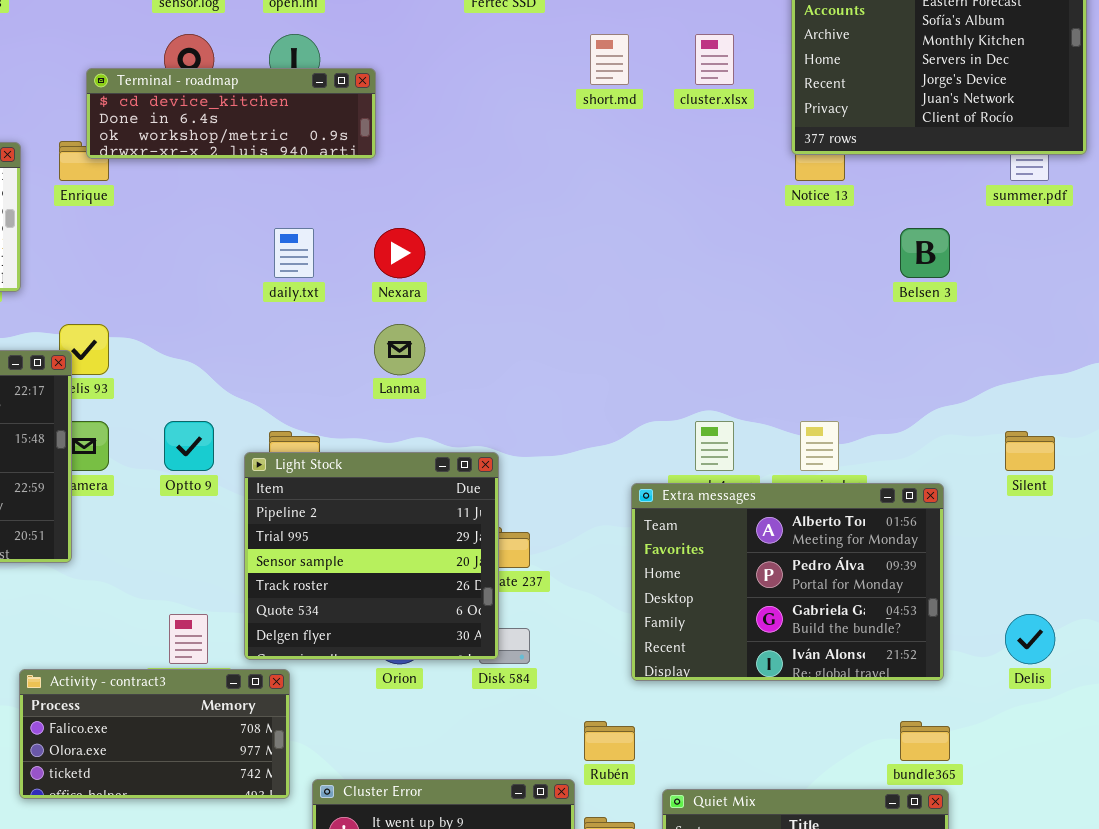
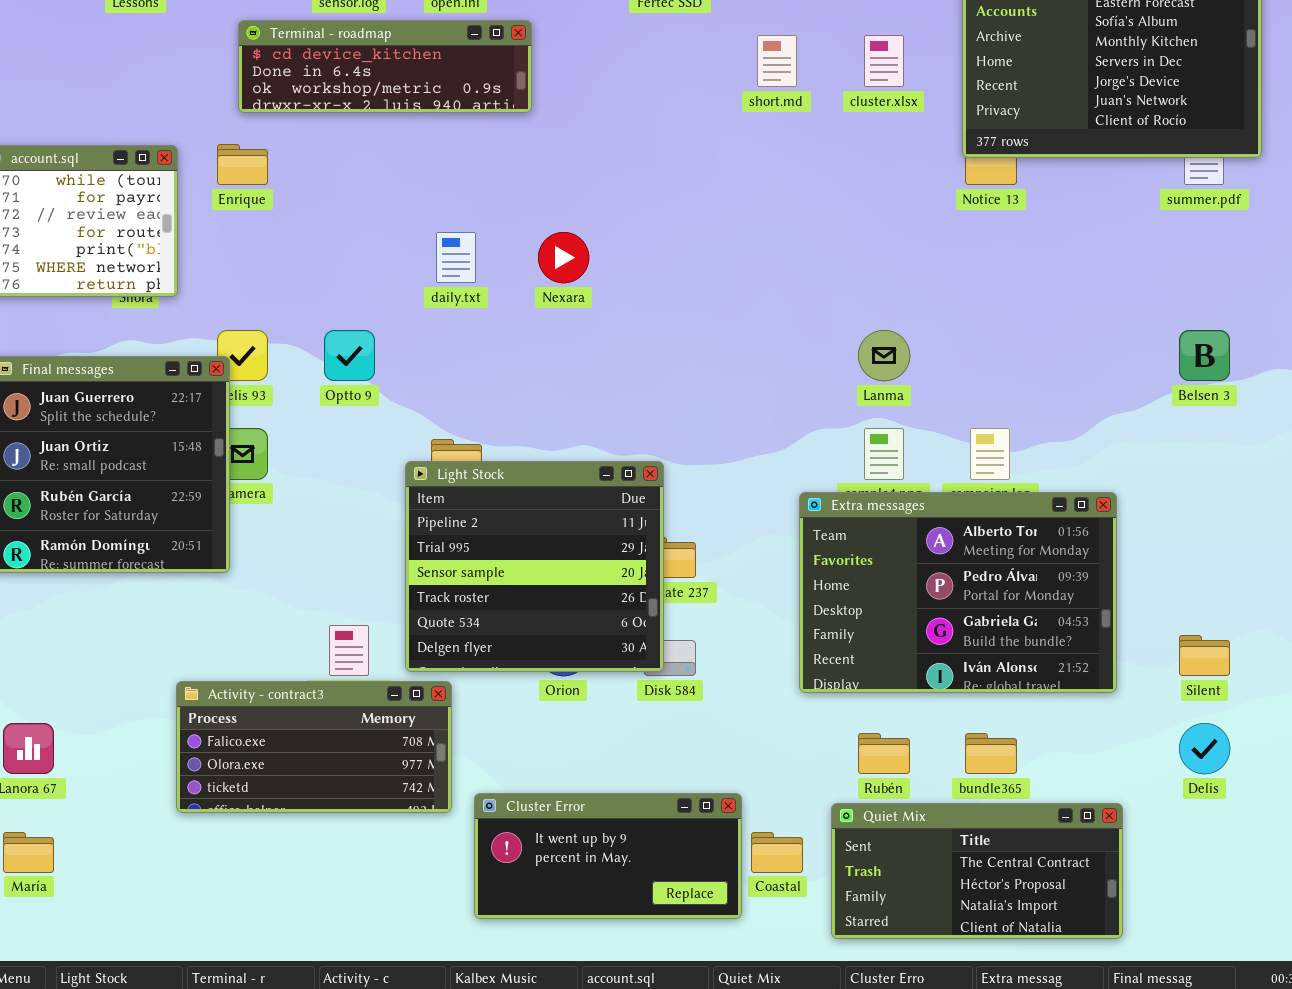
Terminal - roadmap: [86,68,376,159] -> [238,20,532,113], moved
Belsen 3: [900,228,950,278] -> [1179,330,1230,381], moved
Lanma: [374,324,425,375] -> [858,330,910,381], moved
Optto 9: [164,421,214,471] -> [324,330,375,381], moved
Silent: [1005,431,1055,471] -> [1179,635,1230,676], moved
Delis: [1005,614,1055,664] -> [1179,723,1230,774], moved
Rubén: [584,721,635,761] -> [858,733,910,774], moved
bundle365: [900,721,950,761] -> [965,733,1017,774], moved

